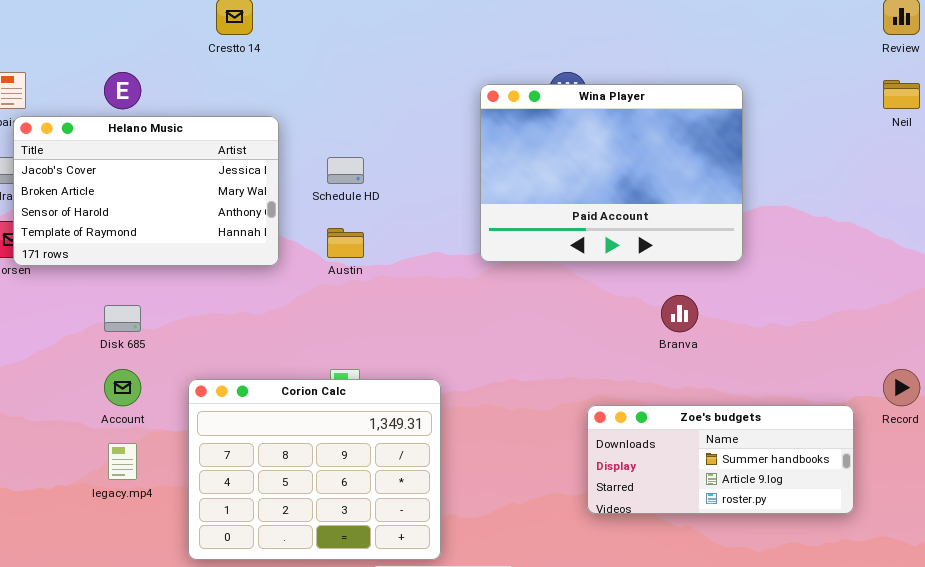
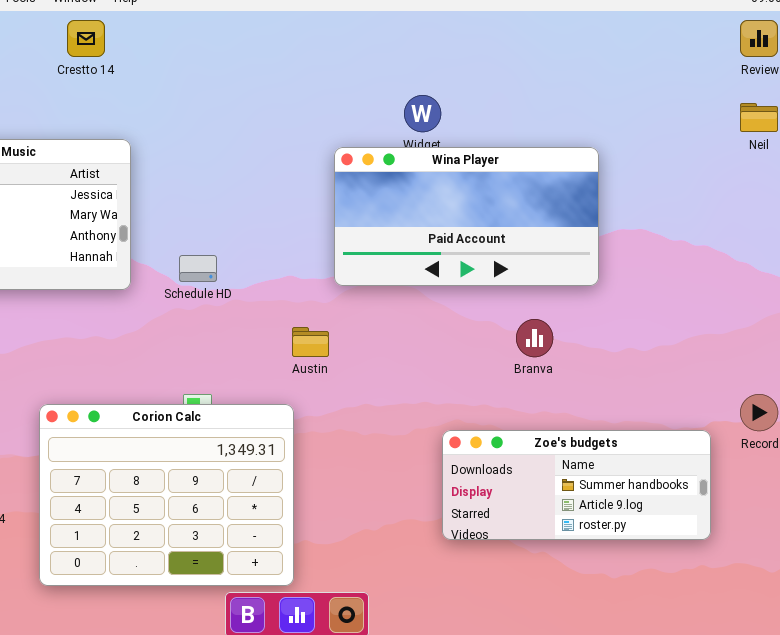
Wina Player: [480,84,743,262] -> [334,147,599,286], resized
Schedule HD: [327,157,364,184] -> [179,255,217,282], moved
Austin: [327,228,364,258] -> [292,327,329,357], moved

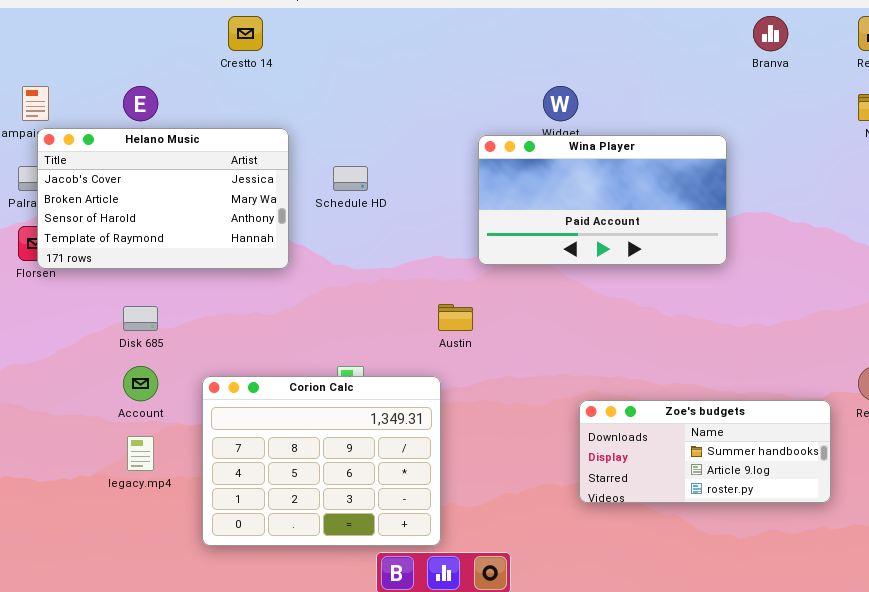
Schedule HD: [179,255,217,282] -> [333,166,368,191], moved
Branva: [516,319,553,357] -> [753,16,788,51], moved

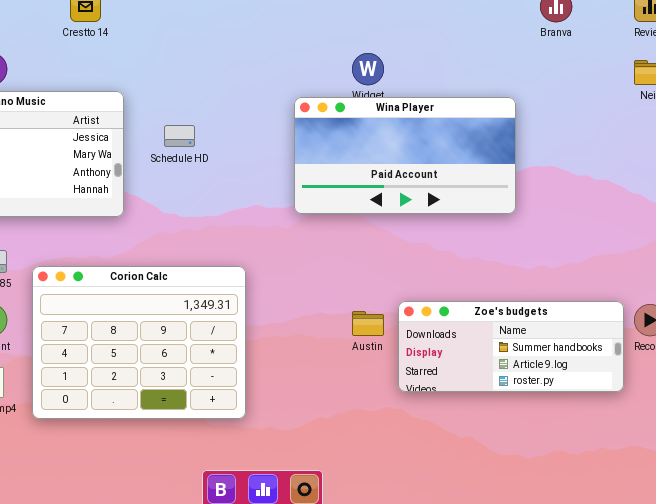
Austin: [438,304,473,331] -> [352,311,384,336], moved
Corion Calc: [202,376,441,546] -> [32,266,246,419], moved
Zoe's budgets: [579,400,831,503] -> [398,301,624,392], moved

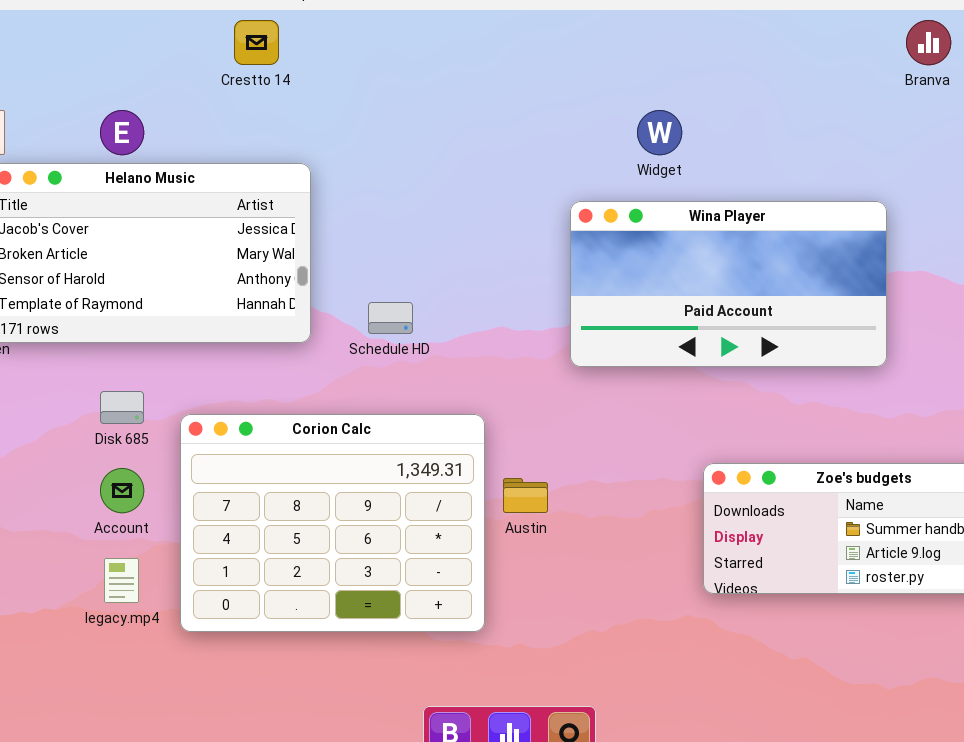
Wina Player: [294,97,516,214] -> [570,201,887,367], moved
Schedule HD: [164,125,195,147] -> [368,302,413,334], moved
Austin: [352,311,384,336] -> [503,478,548,513], moved

